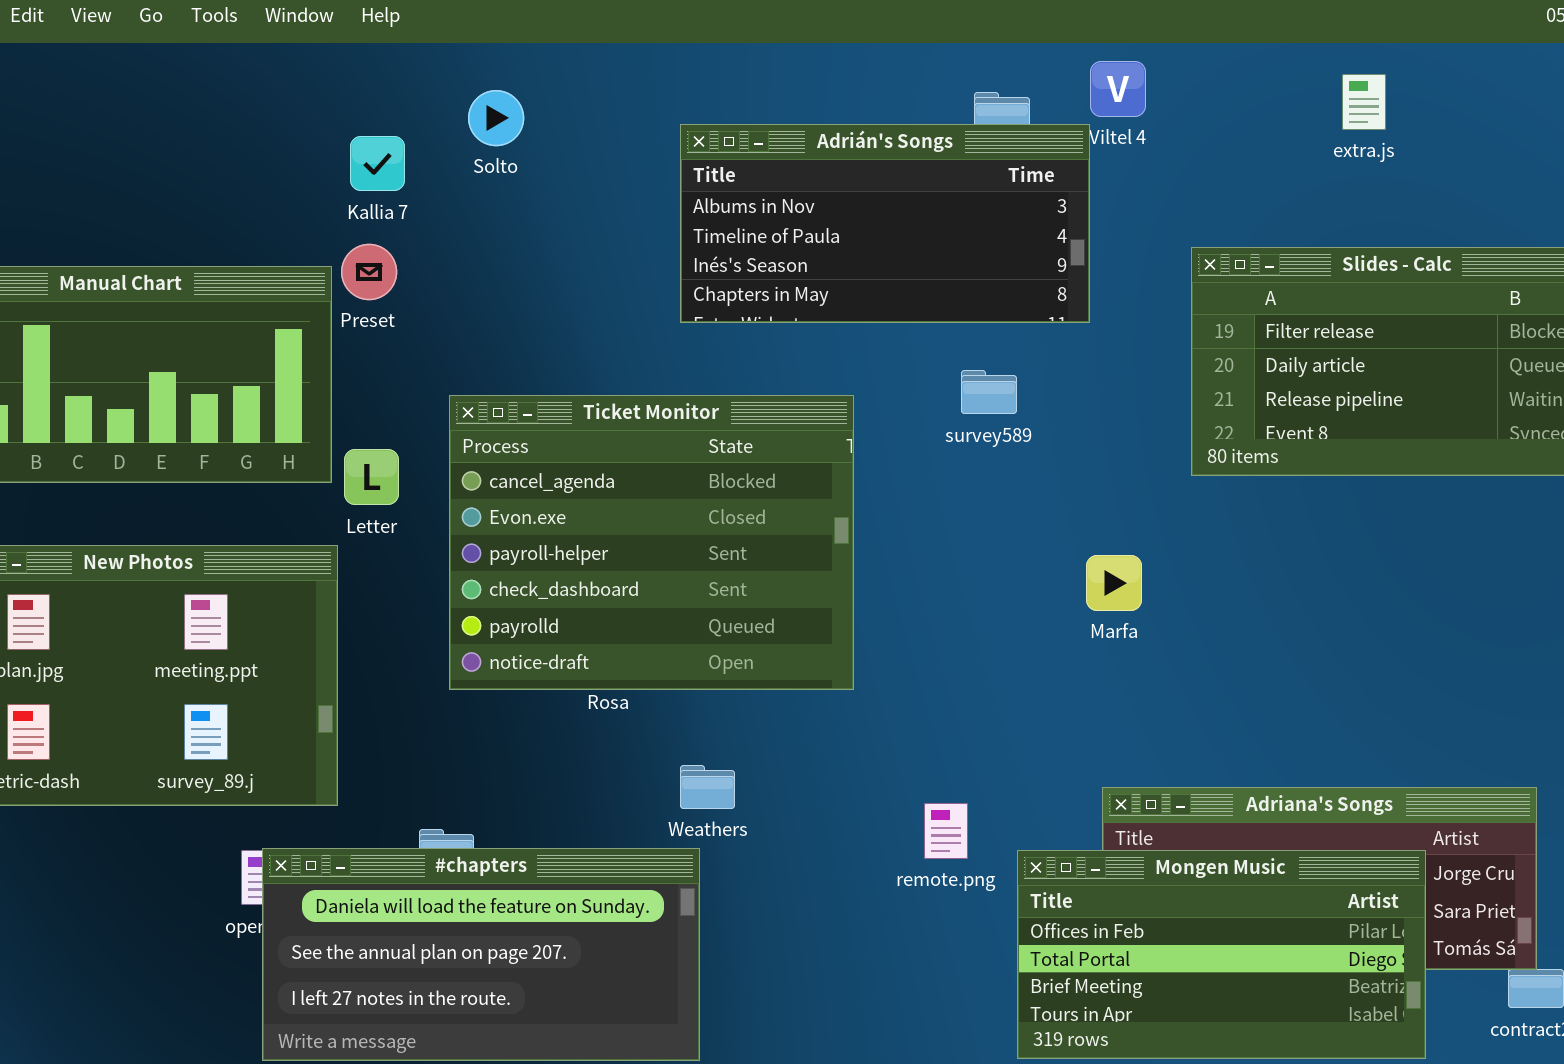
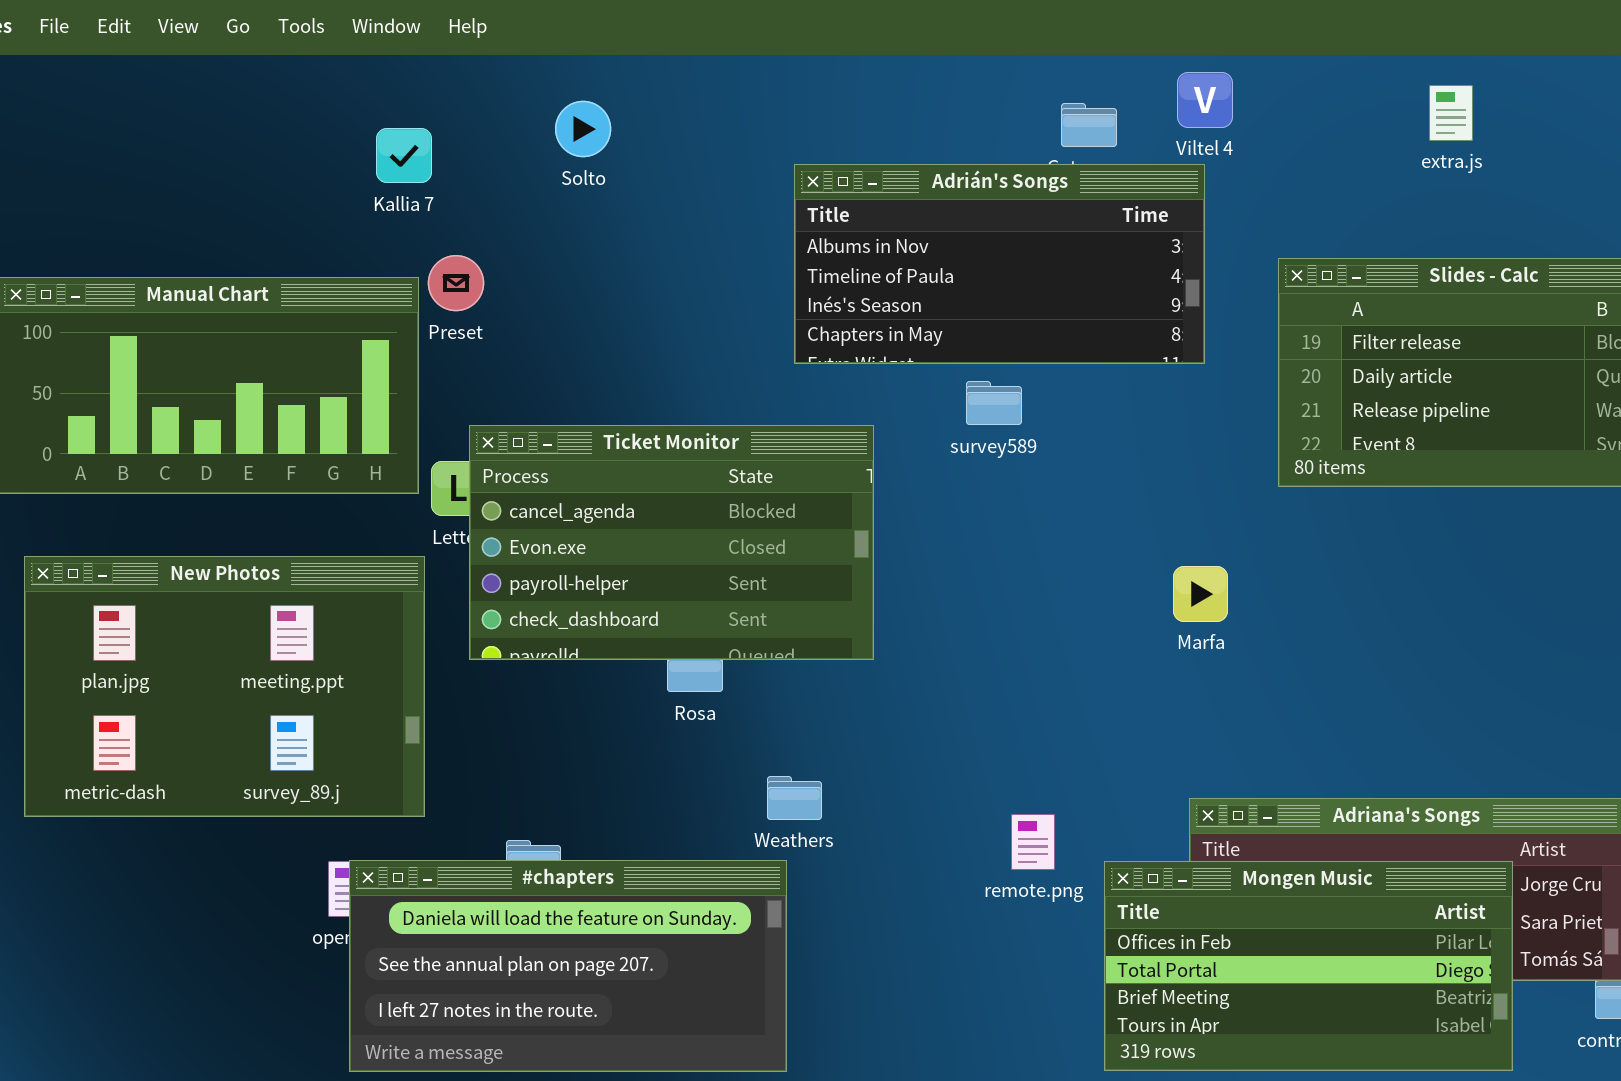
Adrián's Songs: [680,124,1090,323] -> [794,164,1205,364], moved
Kallia 7: [350,136,405,191] -> [376,128,432,183], moved
survey589: [961,370,1017,414] -> [966,381,1022,425], moved
Ticket Monitor: [449,395,854,690] -> [469,425,874,660], moved, resized

